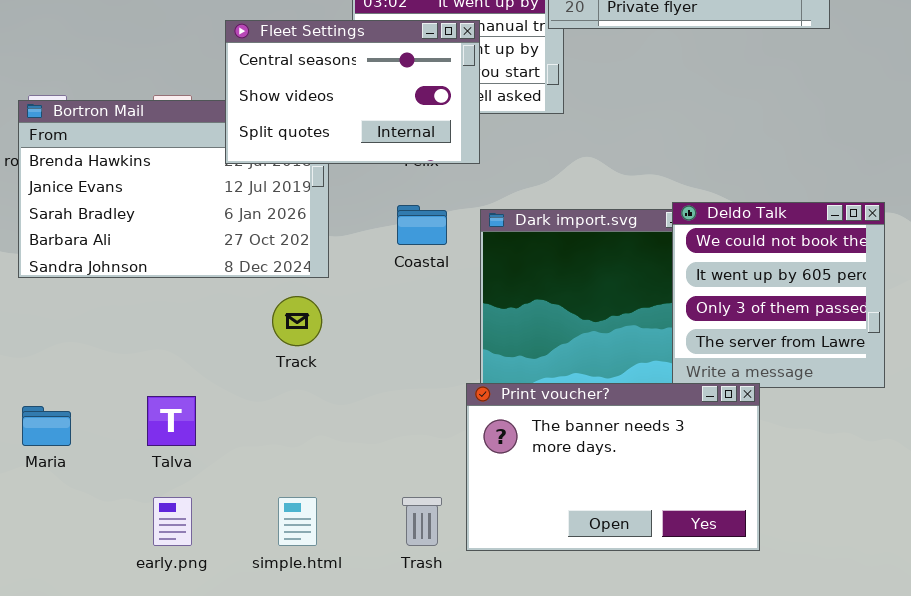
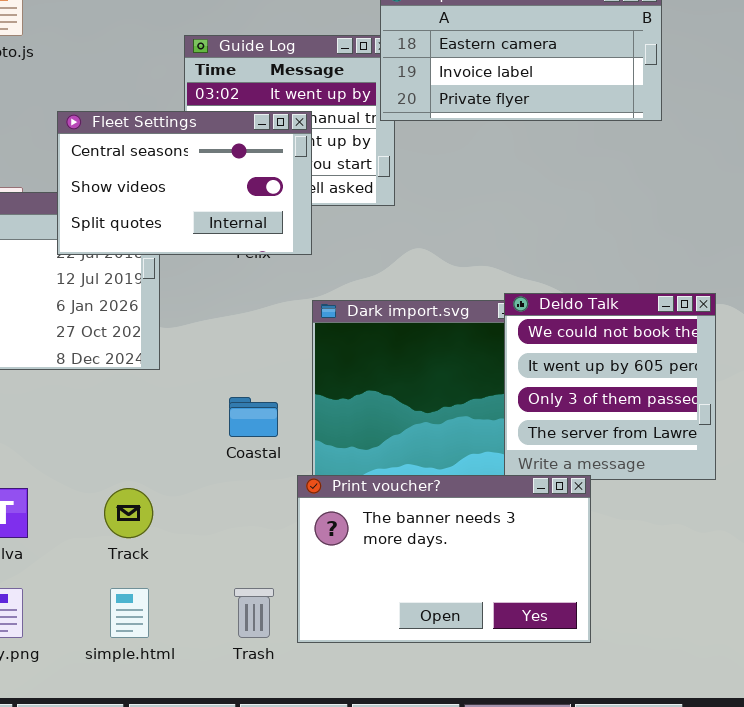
Coastal: [397,205,447,245] -> [229,397,278,437], moved
Track: [272,296,322,346] -> [104,488,153,538], moved

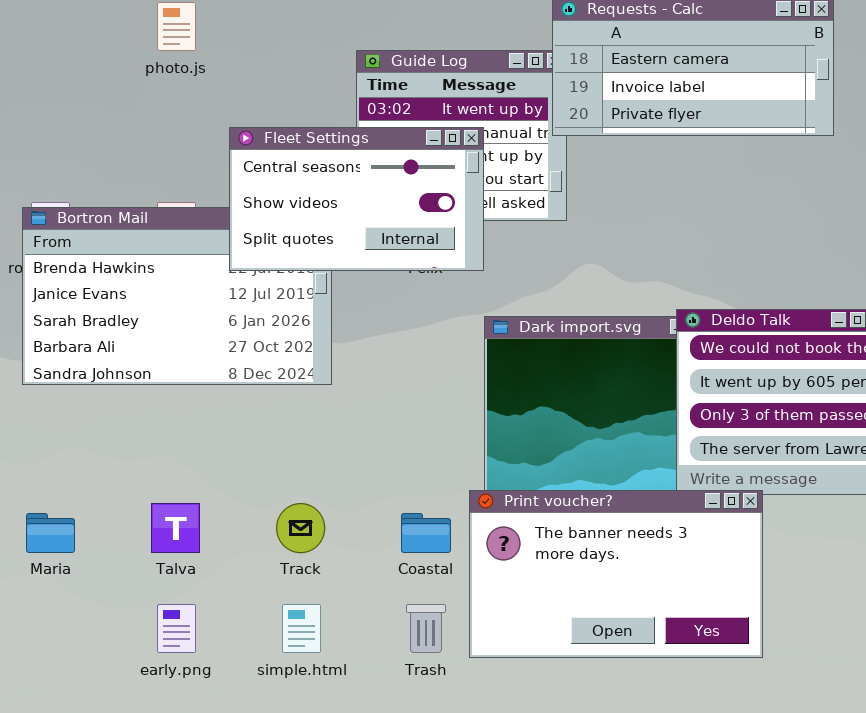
Coastal: [229,397,278,437] -> [401,513,451,553], moved

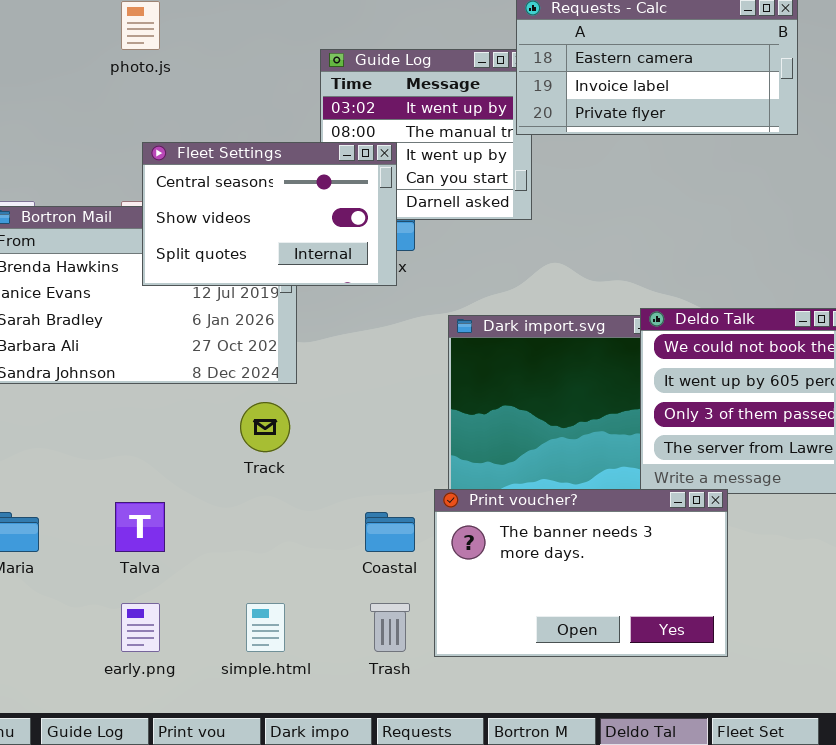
Fleet Settings: [229,127,484,271] -> [142,142,397,286], moved
Track: [276,503,325,553] -> [240,402,290,452], moved

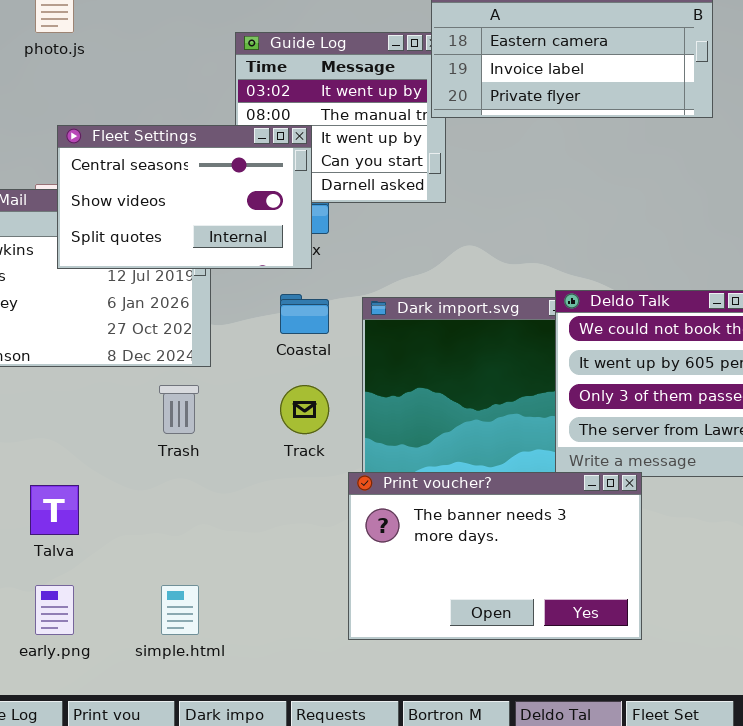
Track: [240,402,290,452] -> [280,385,329,434], moved
Coastal: [365,512,415,552] -> [280,294,329,334], moved
Trash: [370,603,410,652] -> [159,385,199,434], moved

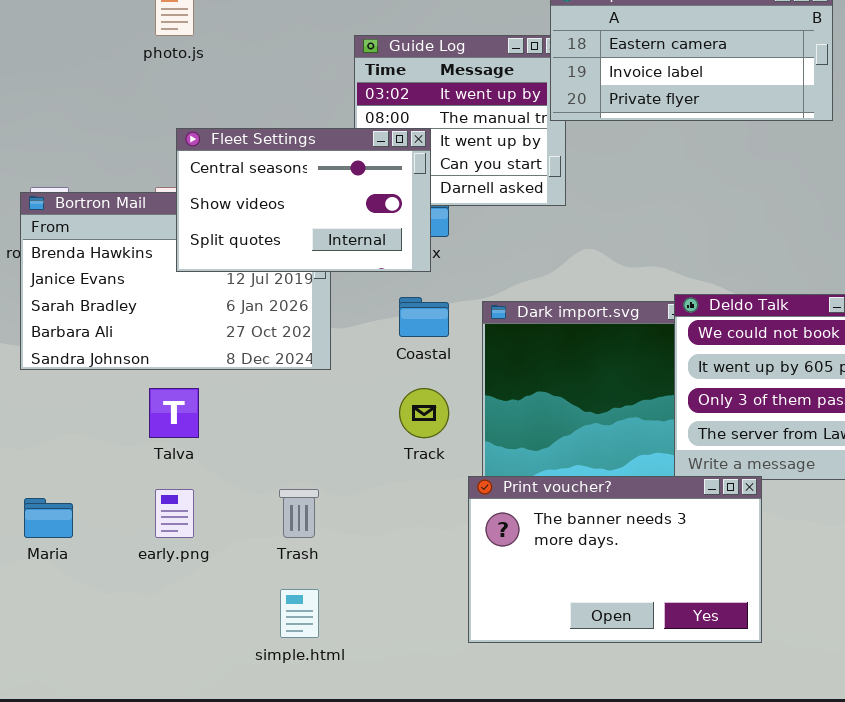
Trash: [159,385,199,434] -> [279,489,319,538], moved
Talva: [30,485,79,535] -> [149,388,199,438], moved
early.png: [35,585,74,635] -> [155,489,194,538], moved

